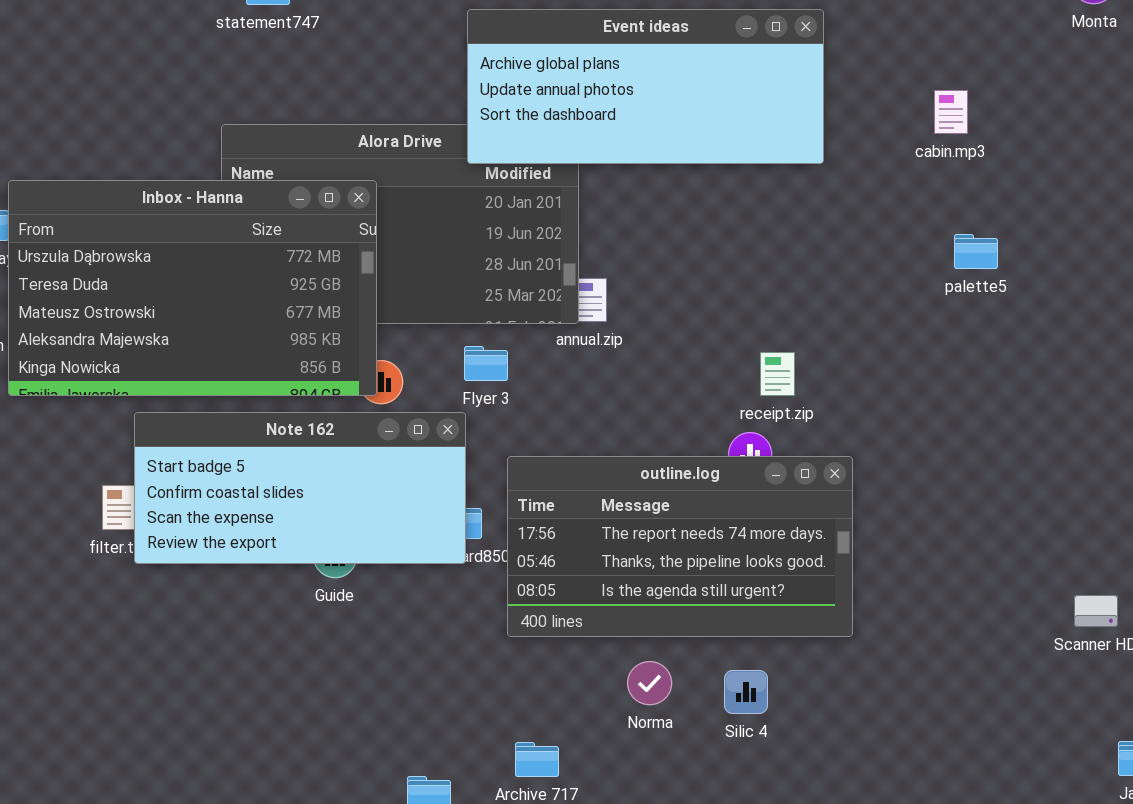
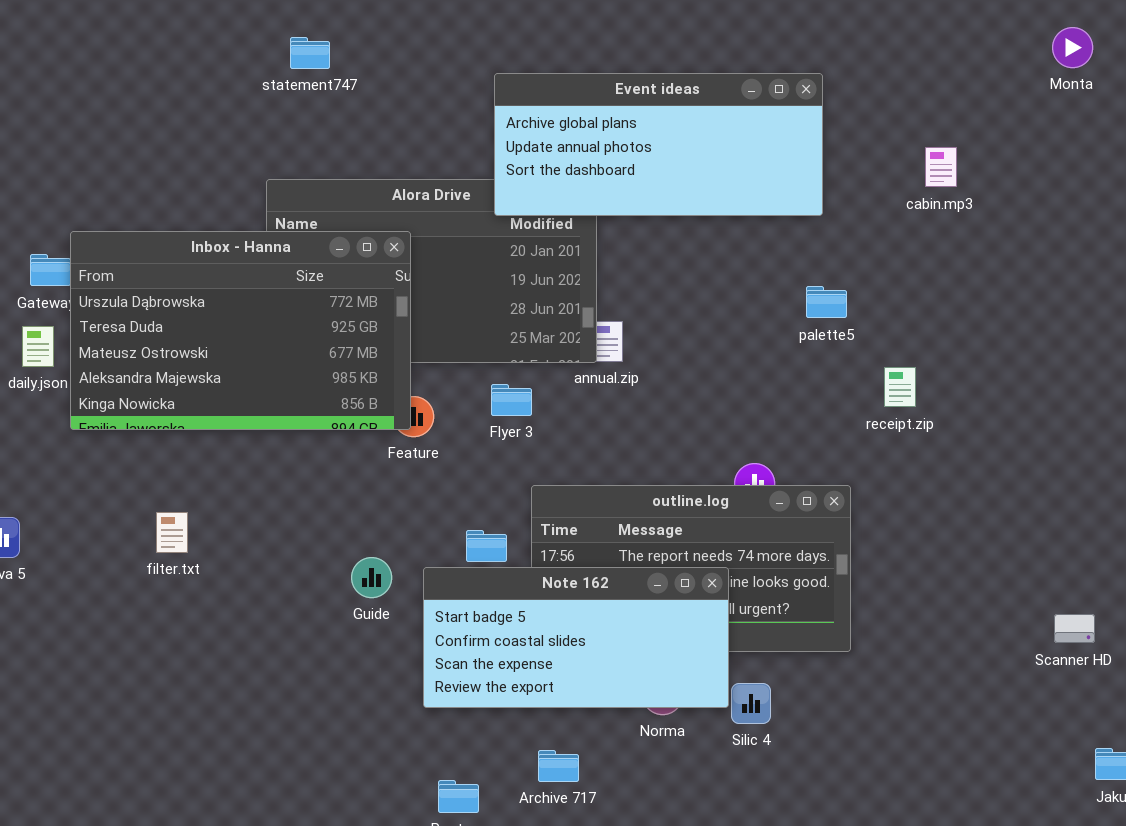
palette5: [954,234,998,269] -> [806,286,847,318], moved
receipt.zip: [760,352,795,396] -> [884,367,916,407], moved
Note 162: [134,412,466,564] -> [423,567,729,708], moved

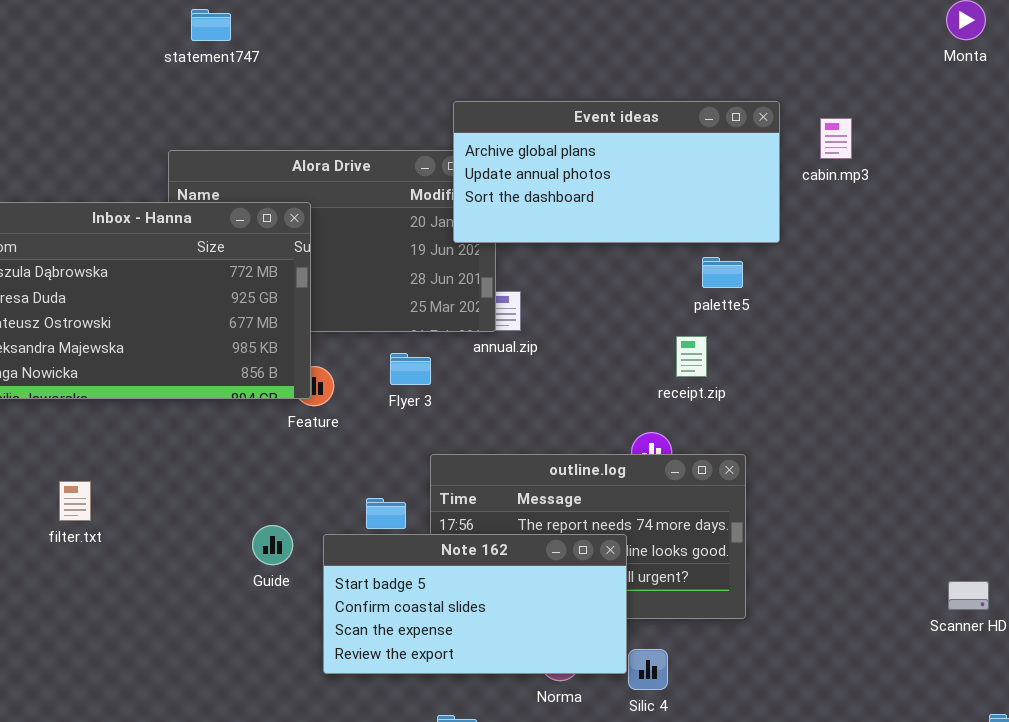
Event ideas: [494,73,823,216] -> [453,101,780,243], moved
receipt.zip: [884,367,916,407] -> [676,336,707,377], moved

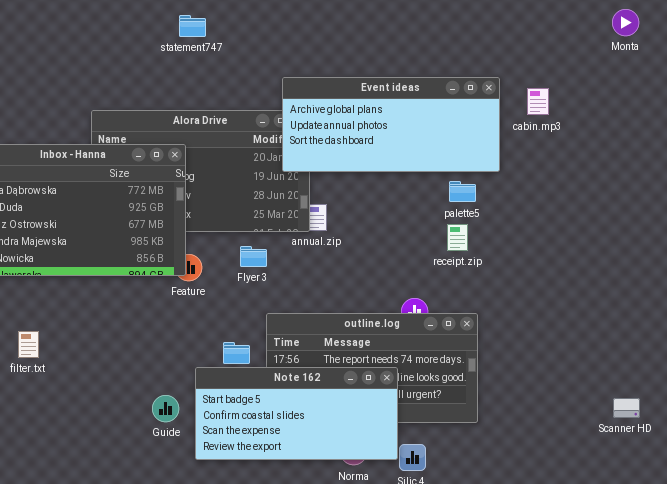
statement747: [191,9,231,41] -> [179,15,206,37], moved
receipt.zip: [676,336,707,377] -> [447,224,468,251], moved
Guide: [252,525,293,565] -> [152,395,179,422], moved

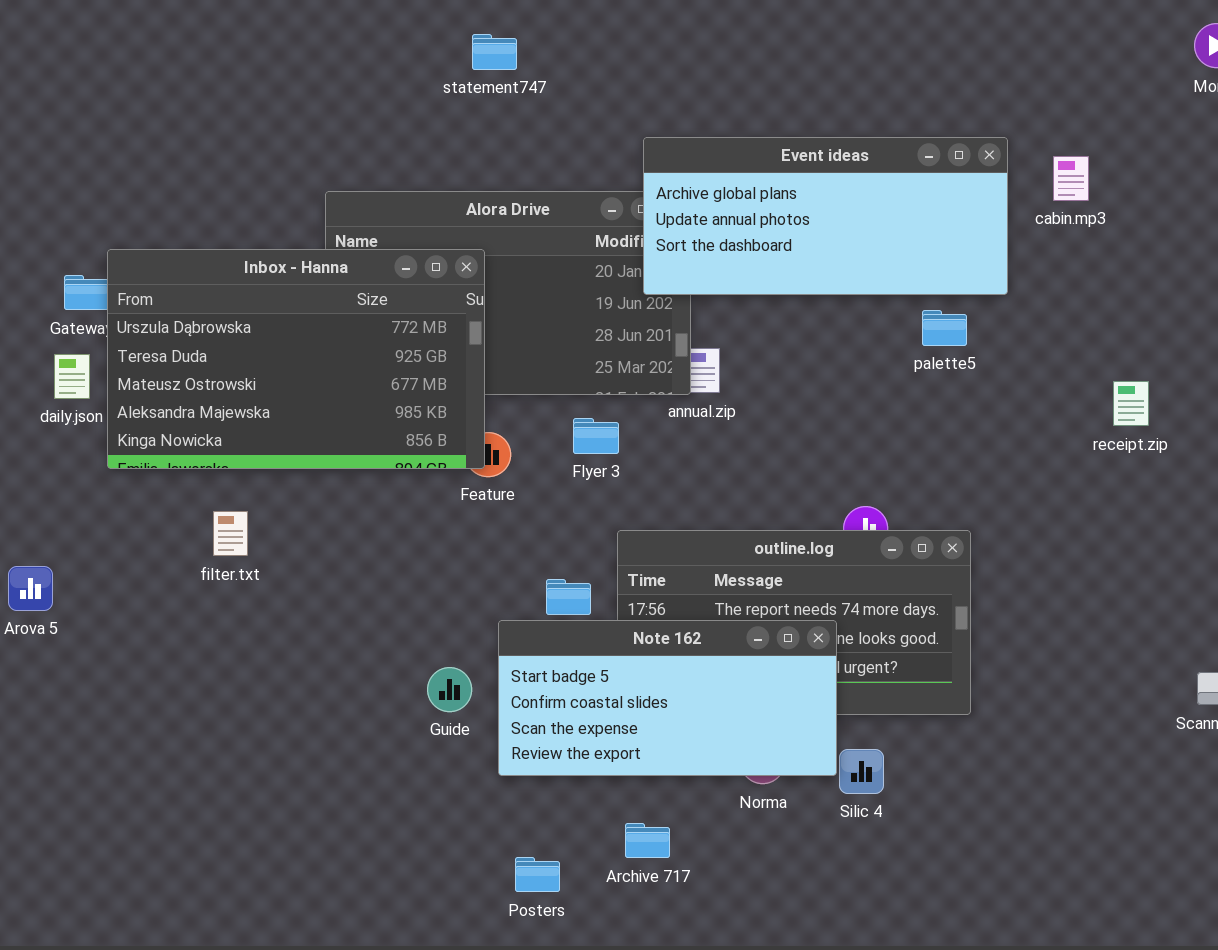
receipt.zip: [447,224,468,251] -> [1113,381,1149,426], moved
filter.txt: [18,331,39,358] -> [213,511,248,556], moved

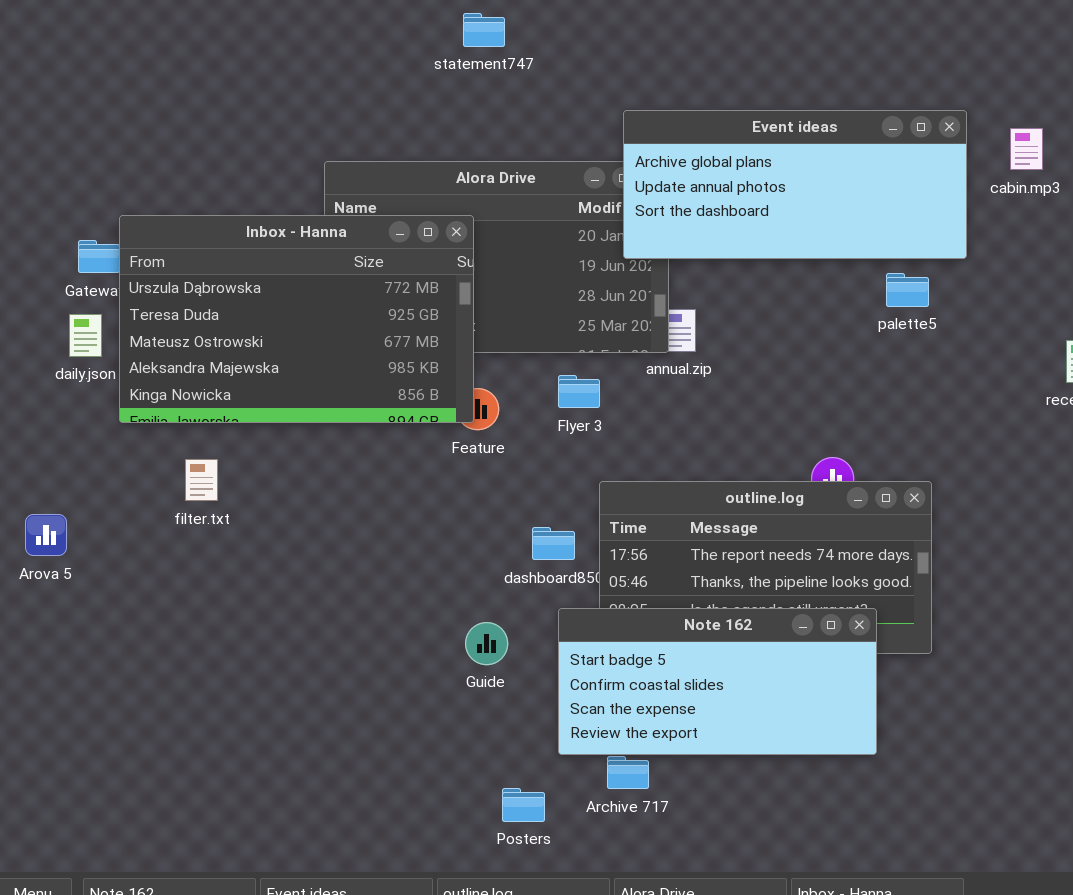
filter.txt: [213,511,248,556] -> [185,459,218,501], moved
Note 162: [498,620,837,776] -> [558,608,877,755], moved
Guide: [427,667,472,712] -> [465,622,508,665], moved

